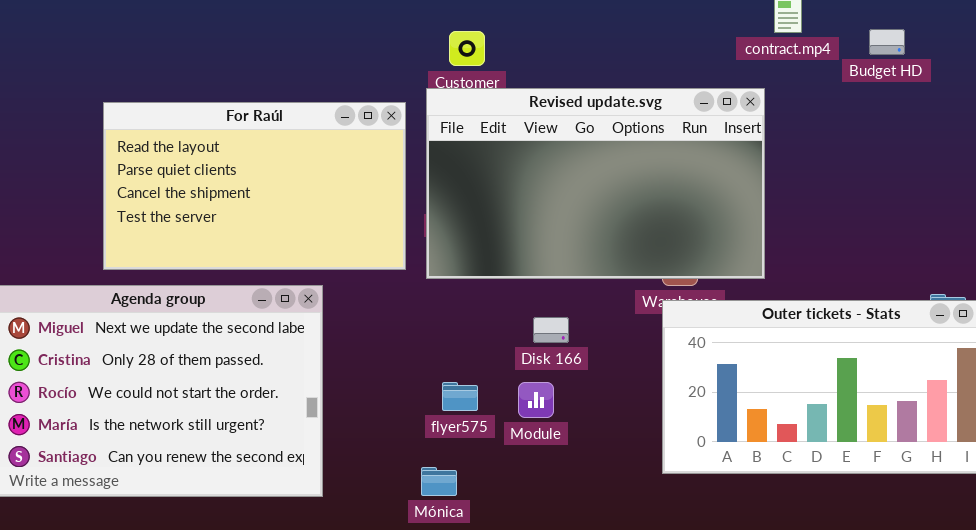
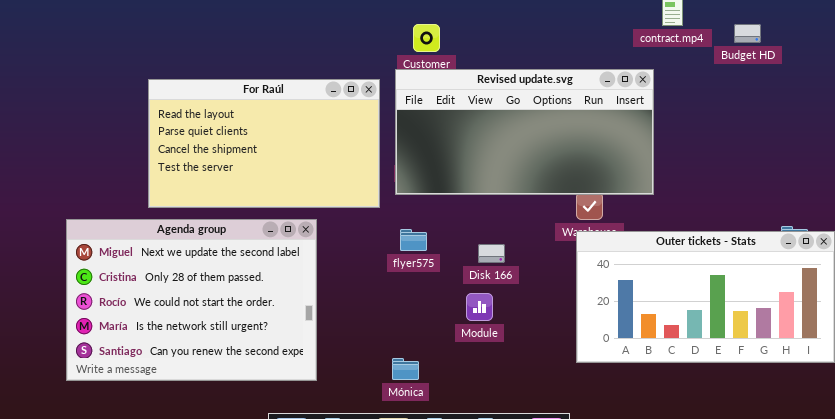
Revised update.svg: [426,88,765,279] -> [395,69,654,195], resized
flyer575: [442,382,478,411] -> [400,229,427,251], moved

